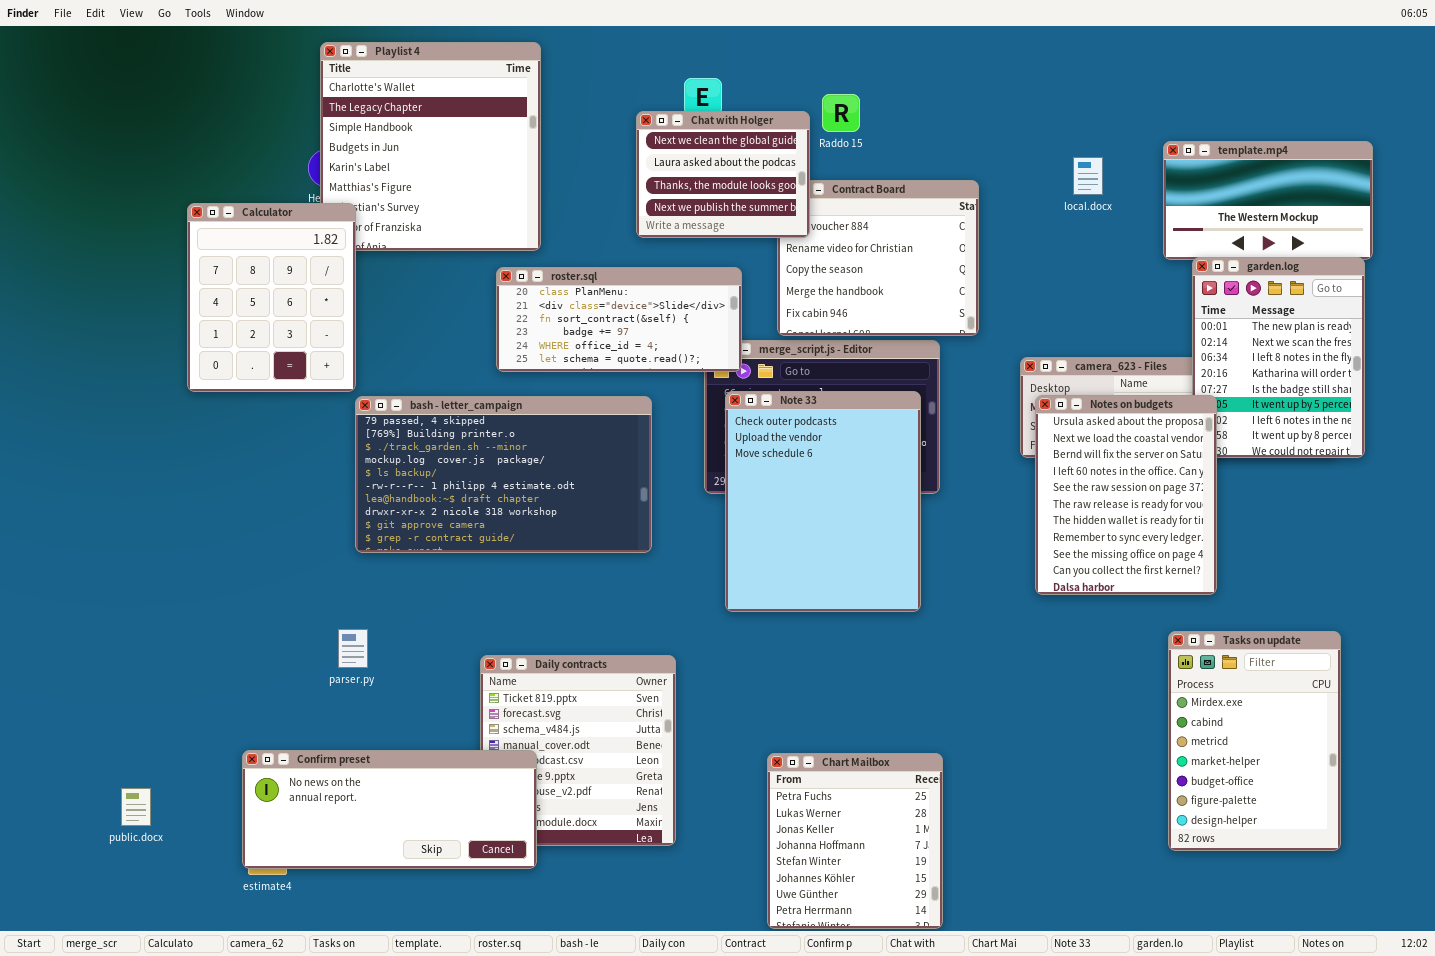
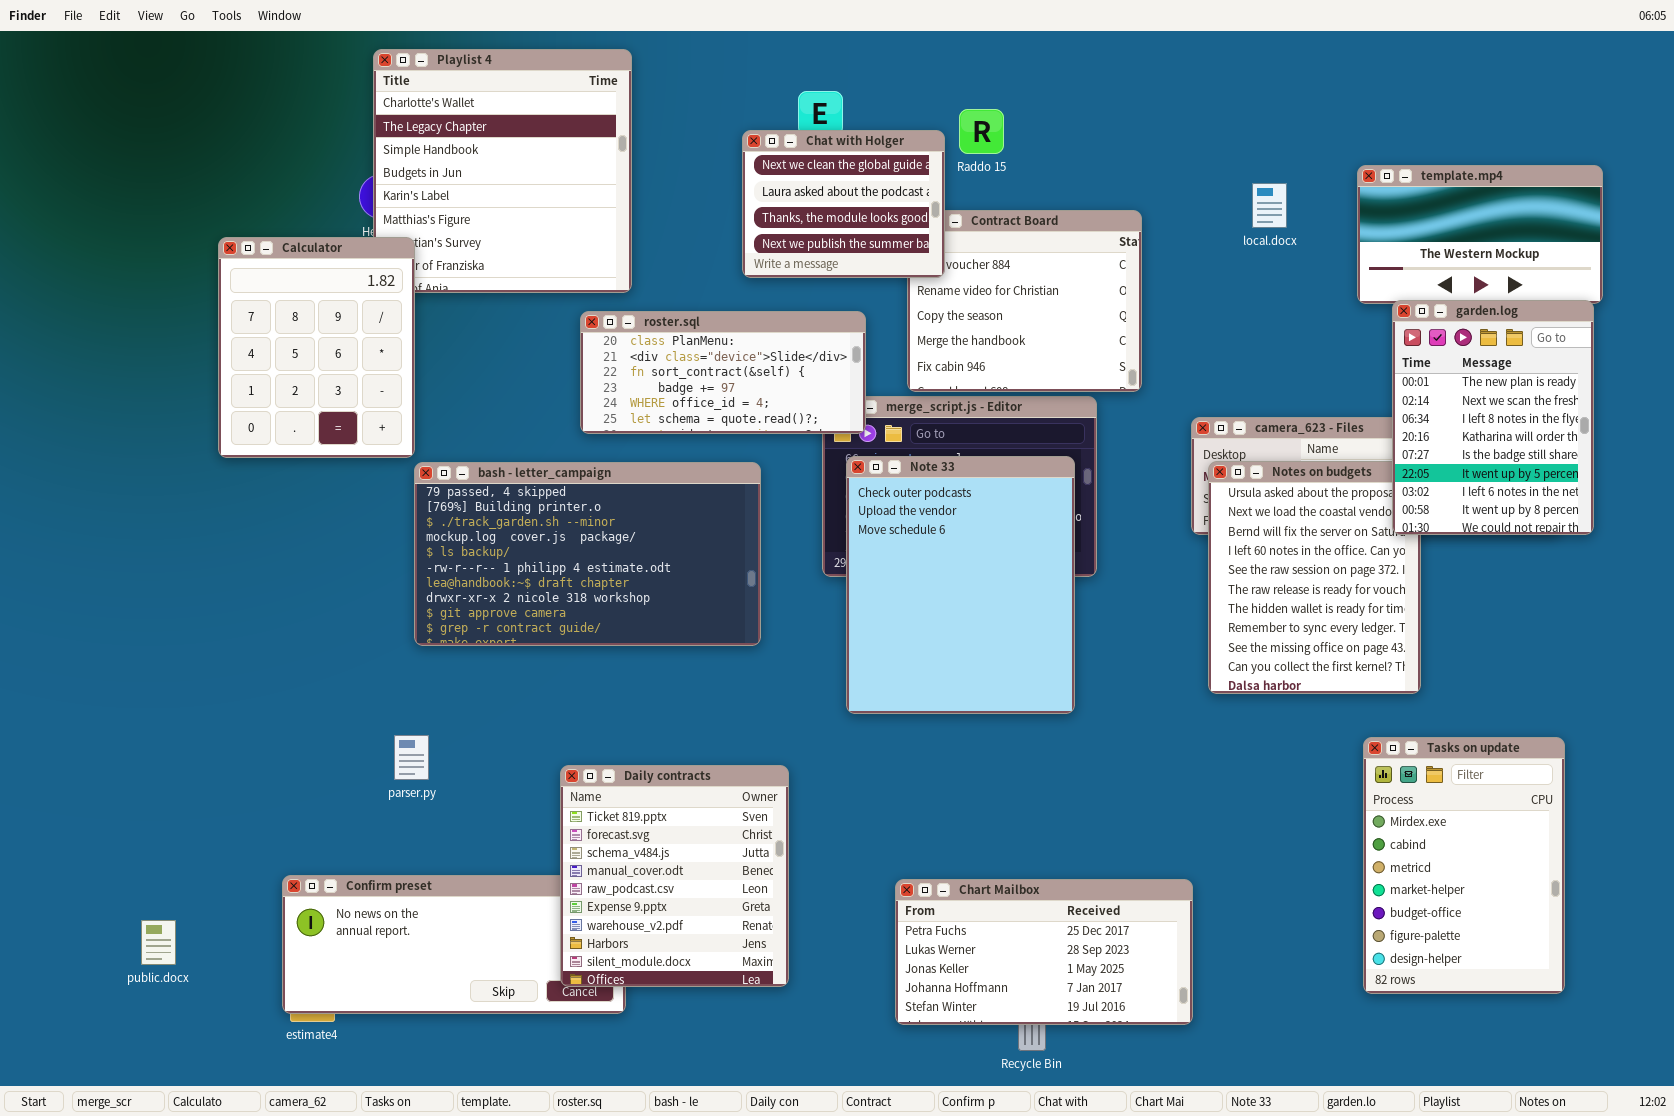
garden.log: [1192,257,1365,458] -> [1392,300,1594,535], raised
Daily contracts: [480,655,676,846] -> [560,765,789,987], raised
Chart Mailbox: [767,753,943,929] -> [895,879,1193,1025], resized

